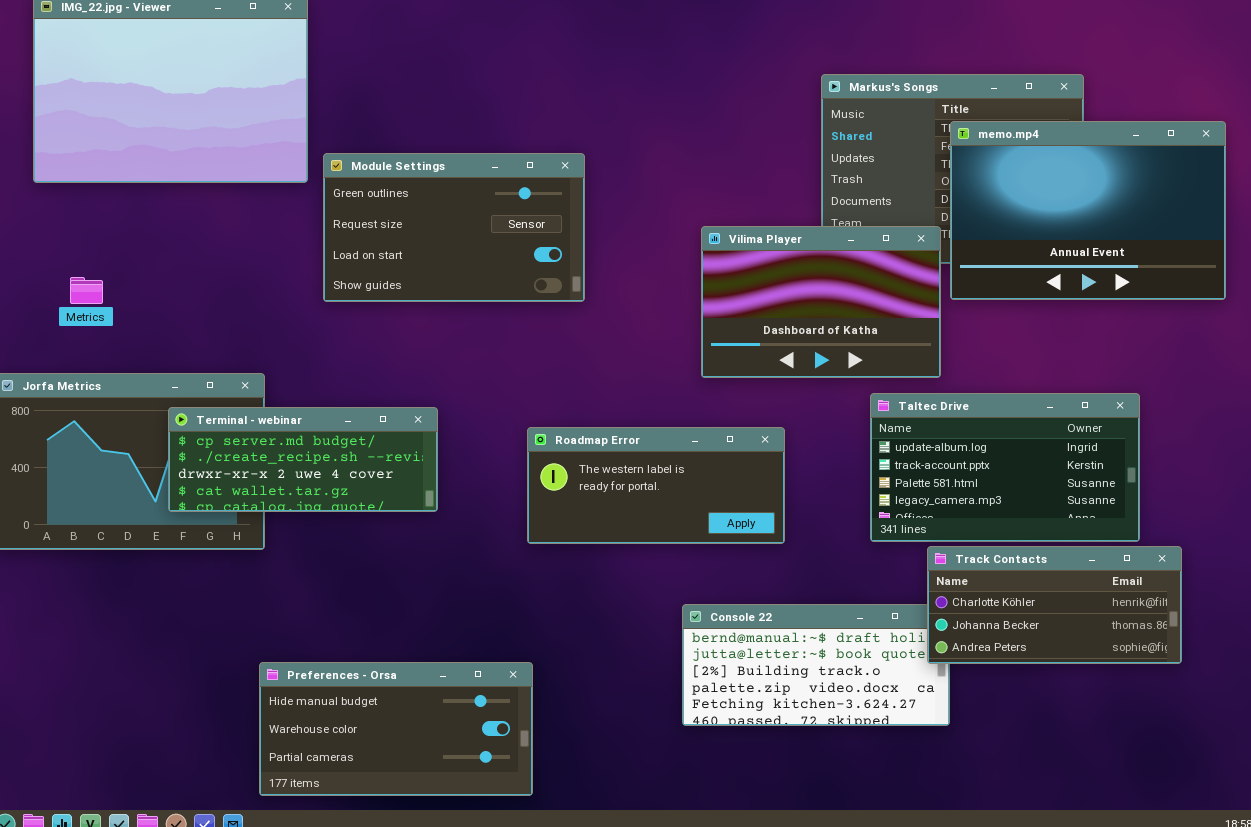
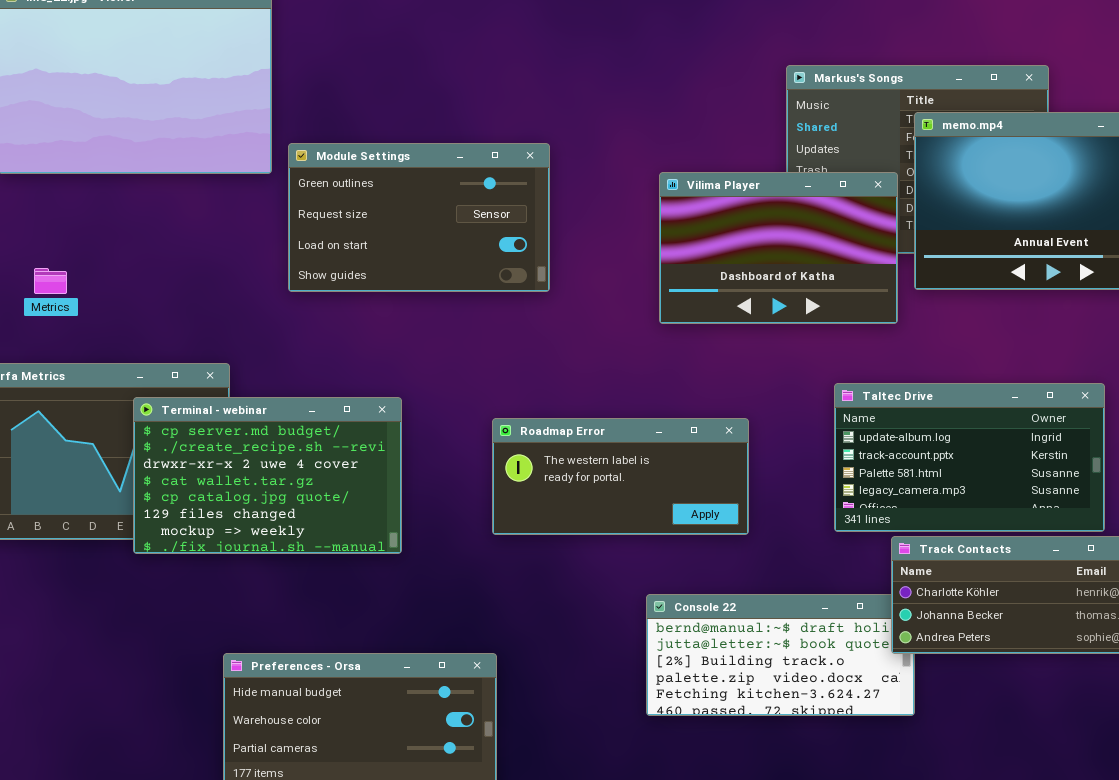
Vilima Player: [701,226,941,378] -> [659,172,898,324], moved
Terminal - webinar: [168,407,438,512] -> [133,397,402,554], resized

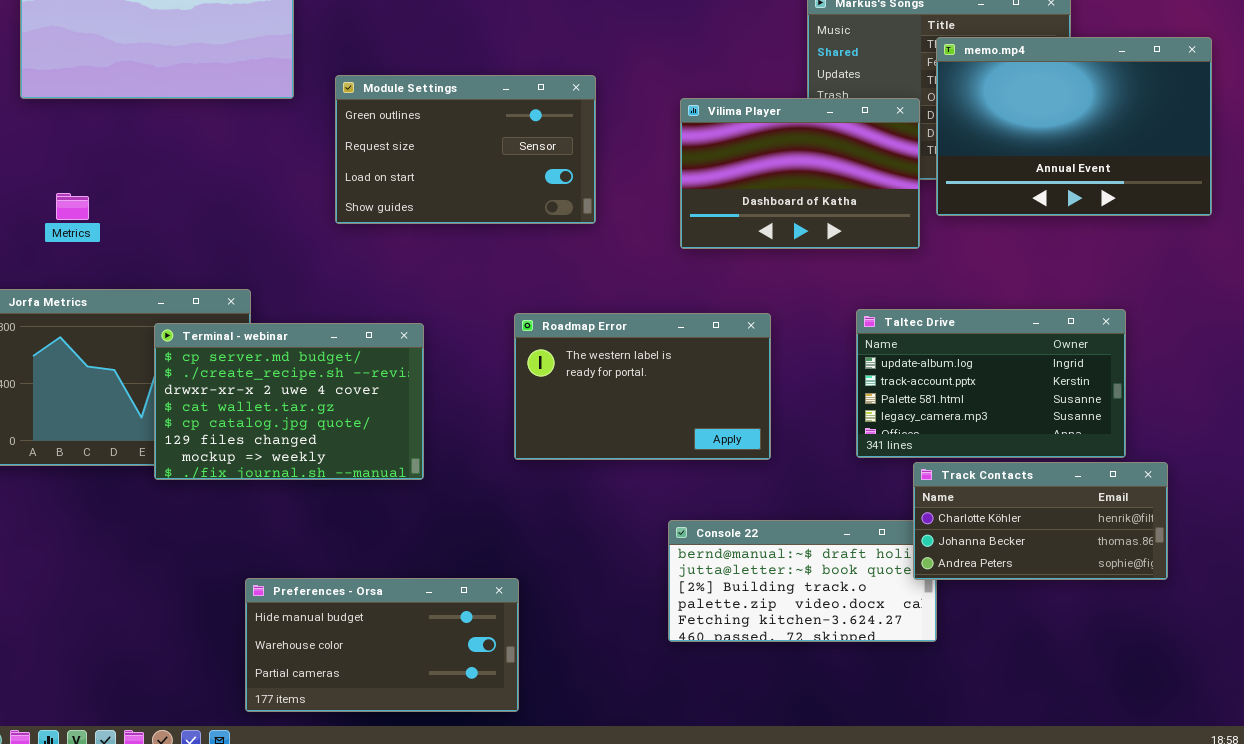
Module Settings: [288,143,550,292] -> [335,75,596,224], moved
Roadmap Error: [492,418,749,535] -> [514,313,771,460], resized

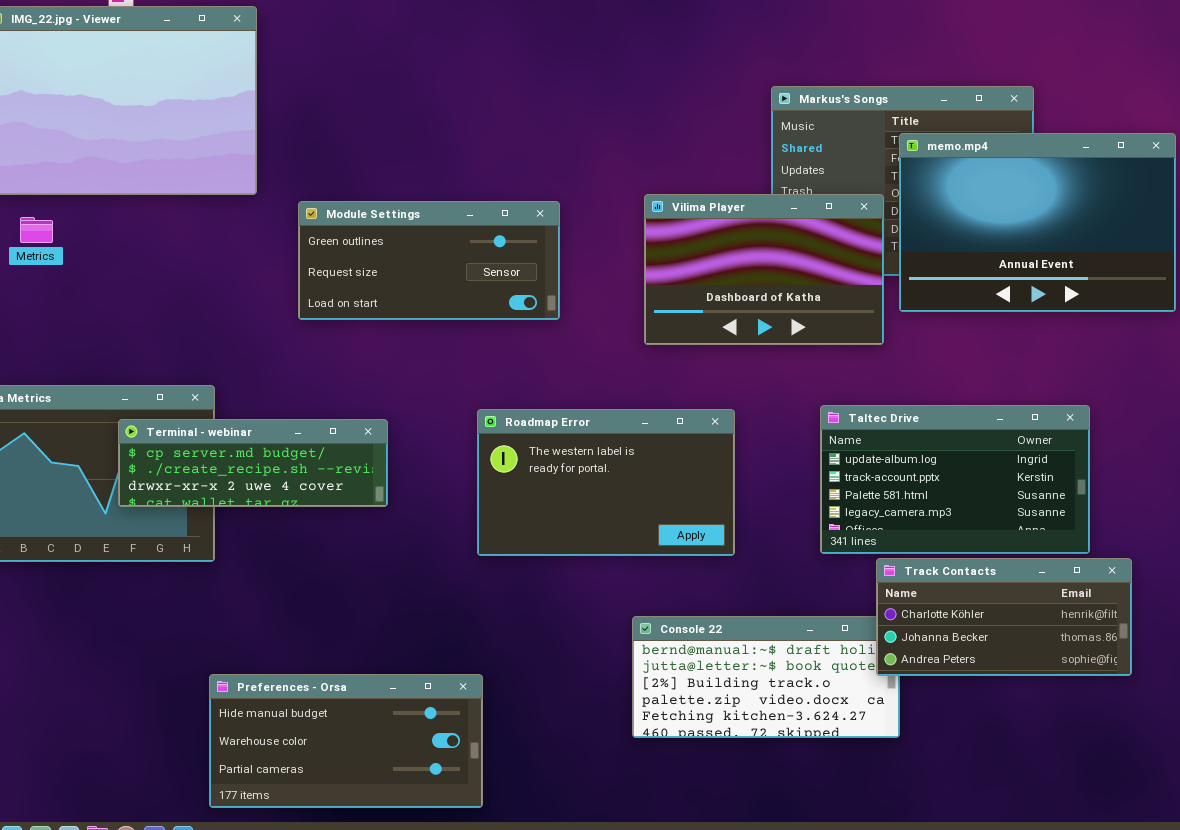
Module Settings: [335,75,596,224] -> [298,201,560,320], resized
Metrics: [56,193,89,220] -> [20,217,53,243], moved
Terminal - webinar: [154,323,424,480] -> [118,419,388,507], resized

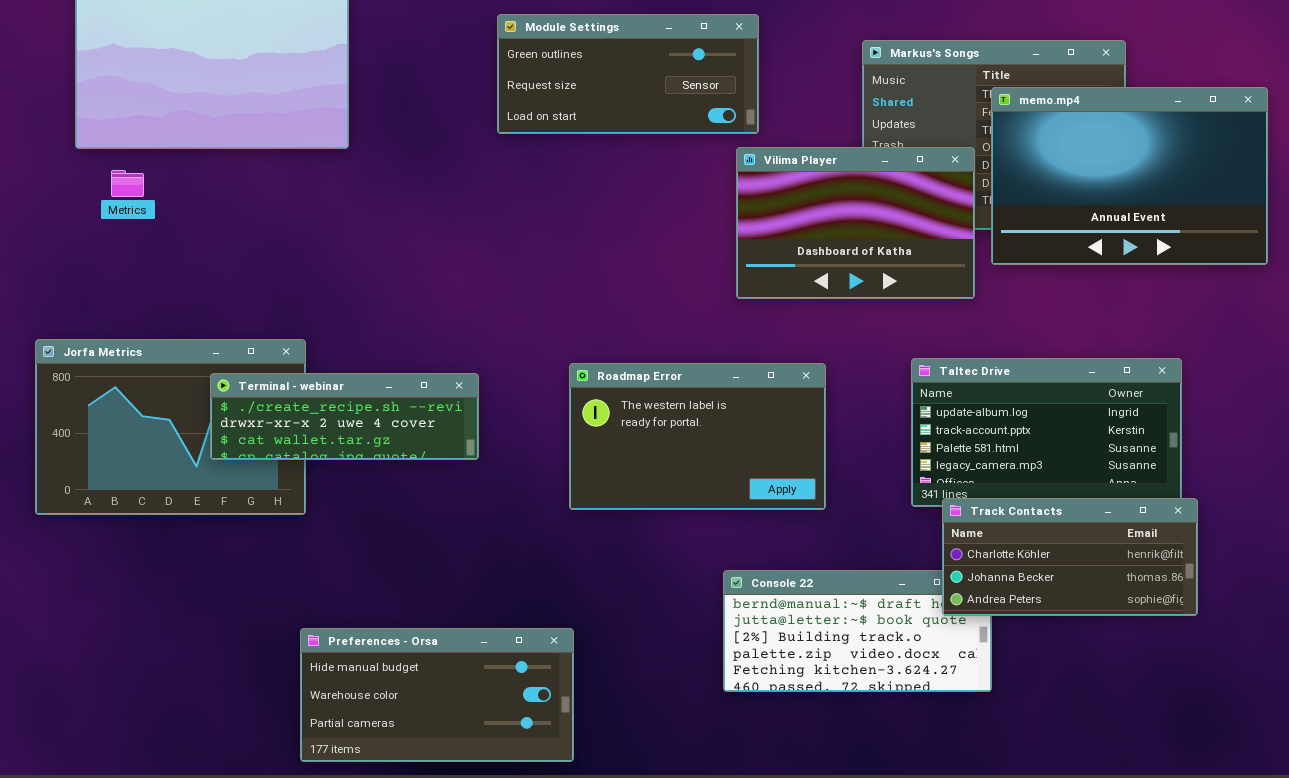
Module Settings: [298,201,560,320] -> [497,14,759,134], moved
Terminal - webinar: [118,419,388,507] -> [210,373,479,460], scrolled down 1 row
Track Contacts: [876,558,1132,676] -> [942,498,1198,616], moved

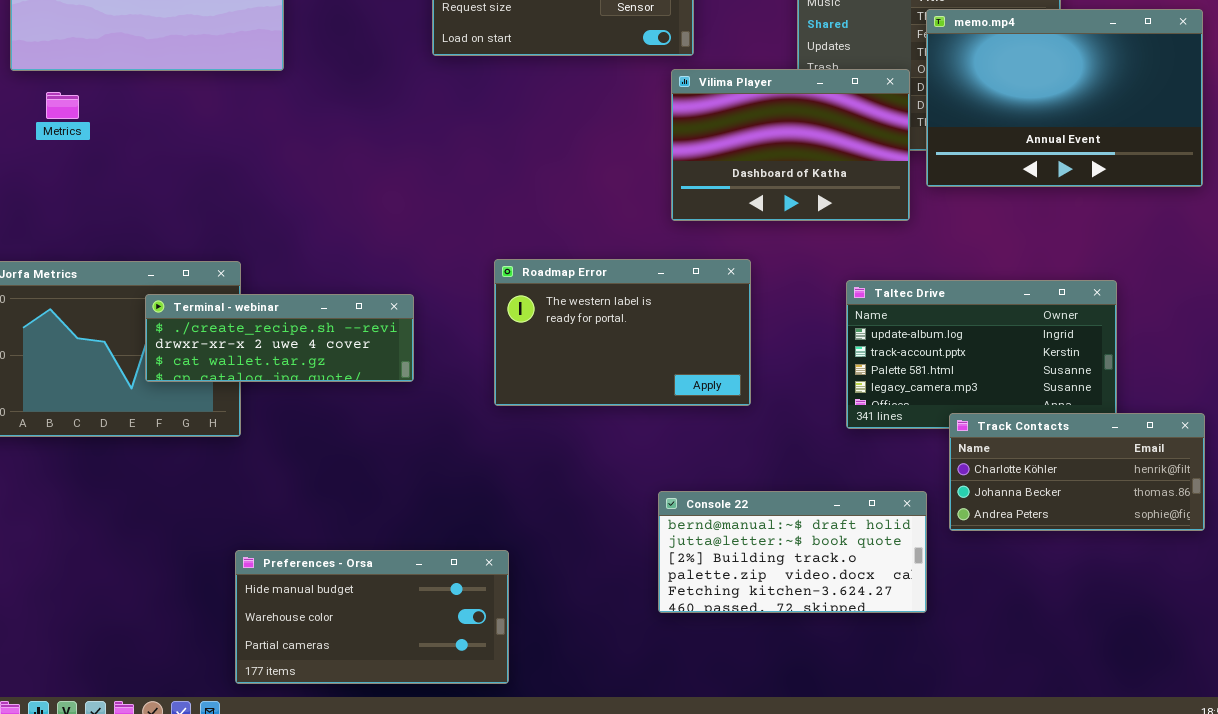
Roadmap Error: [569,363,826,510] -> [494,259,751,406], moved
Track Contacts: [942,498,1198,616] -> [949,413,1205,531], moved

